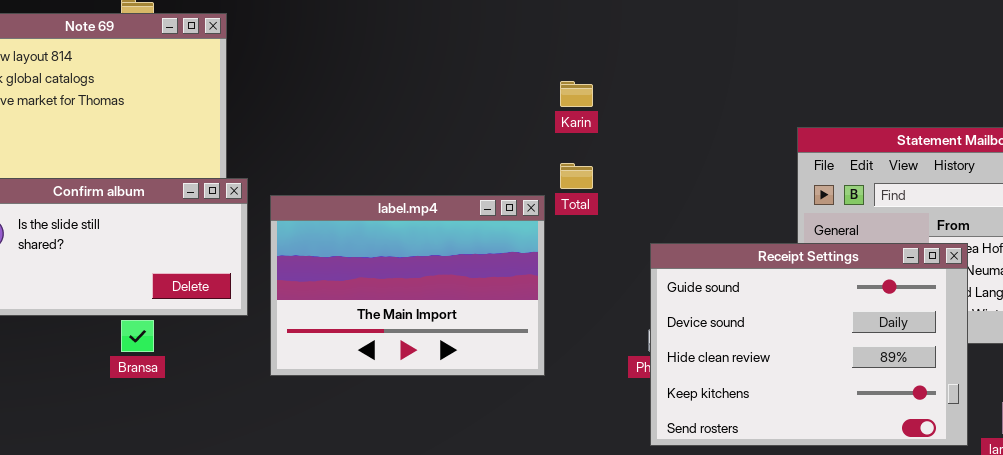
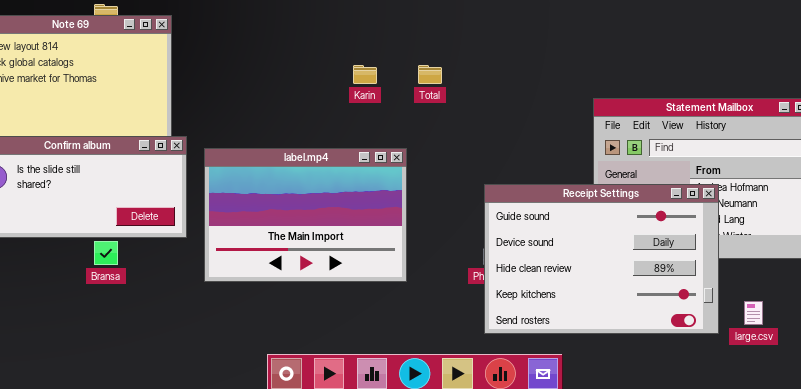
Karin: [560,81,593,107] -> [353,65,377,84], moved
Total: [560,163,593,189] -> [418,65,442,84], moved

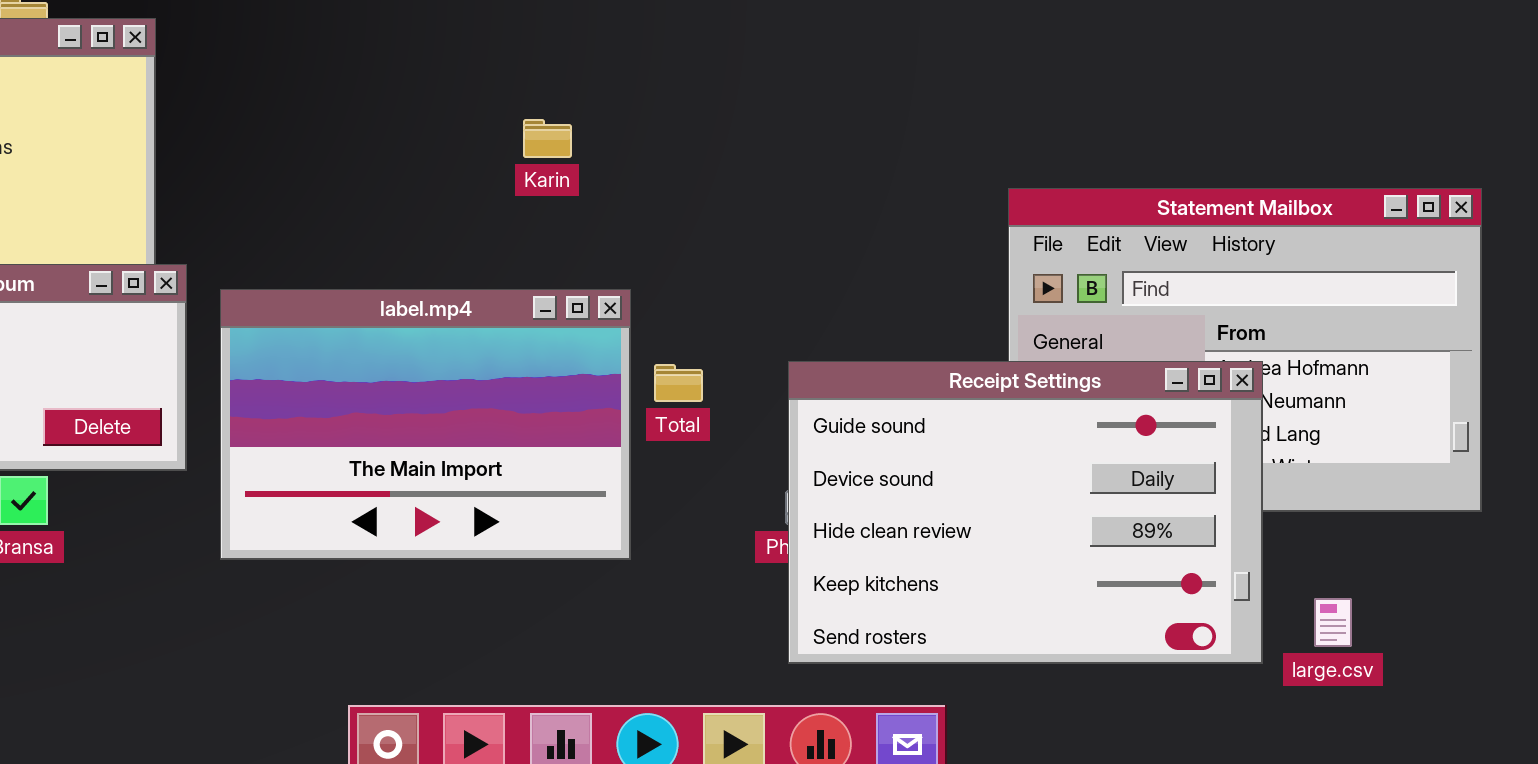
Total: [418,65,442,84] -> [654,364,703,402], moved

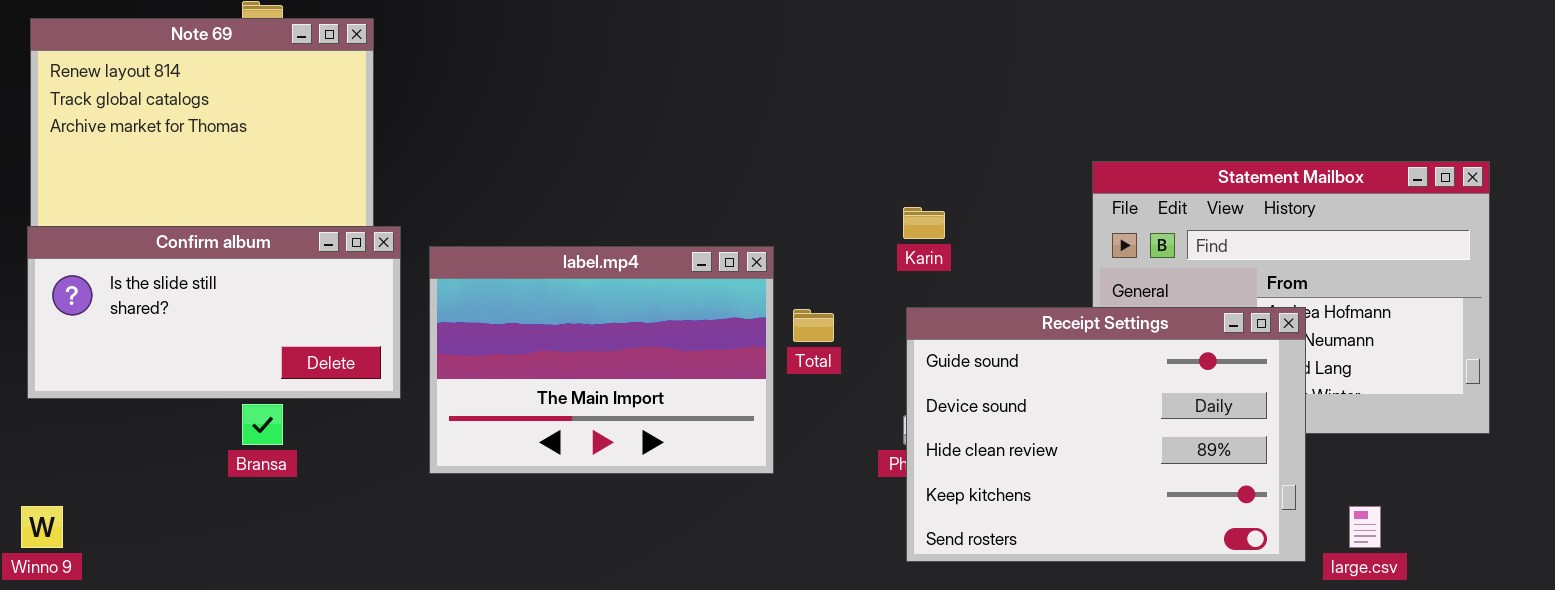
Karin: [523,119,572,158] -> [903,207,945,239], moved

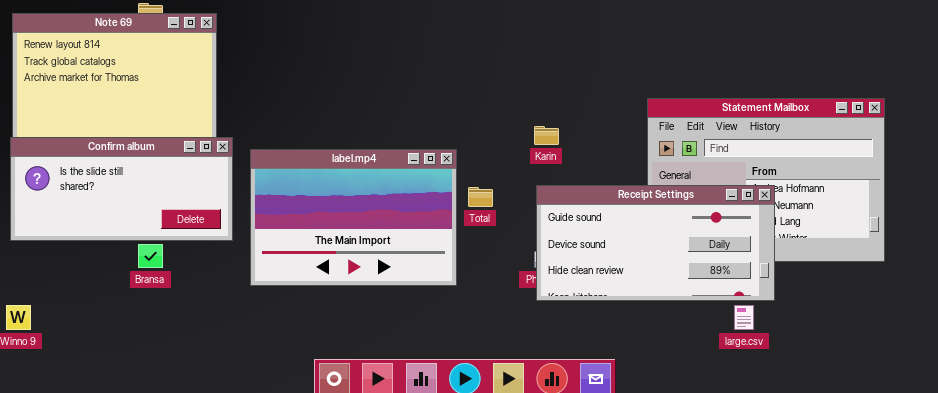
Receipt Settings: [906,307,1306,562] -> [536,185,775,301], resized
large.csv: [1349,506,1381,548] -> [734,305,754,330], moved

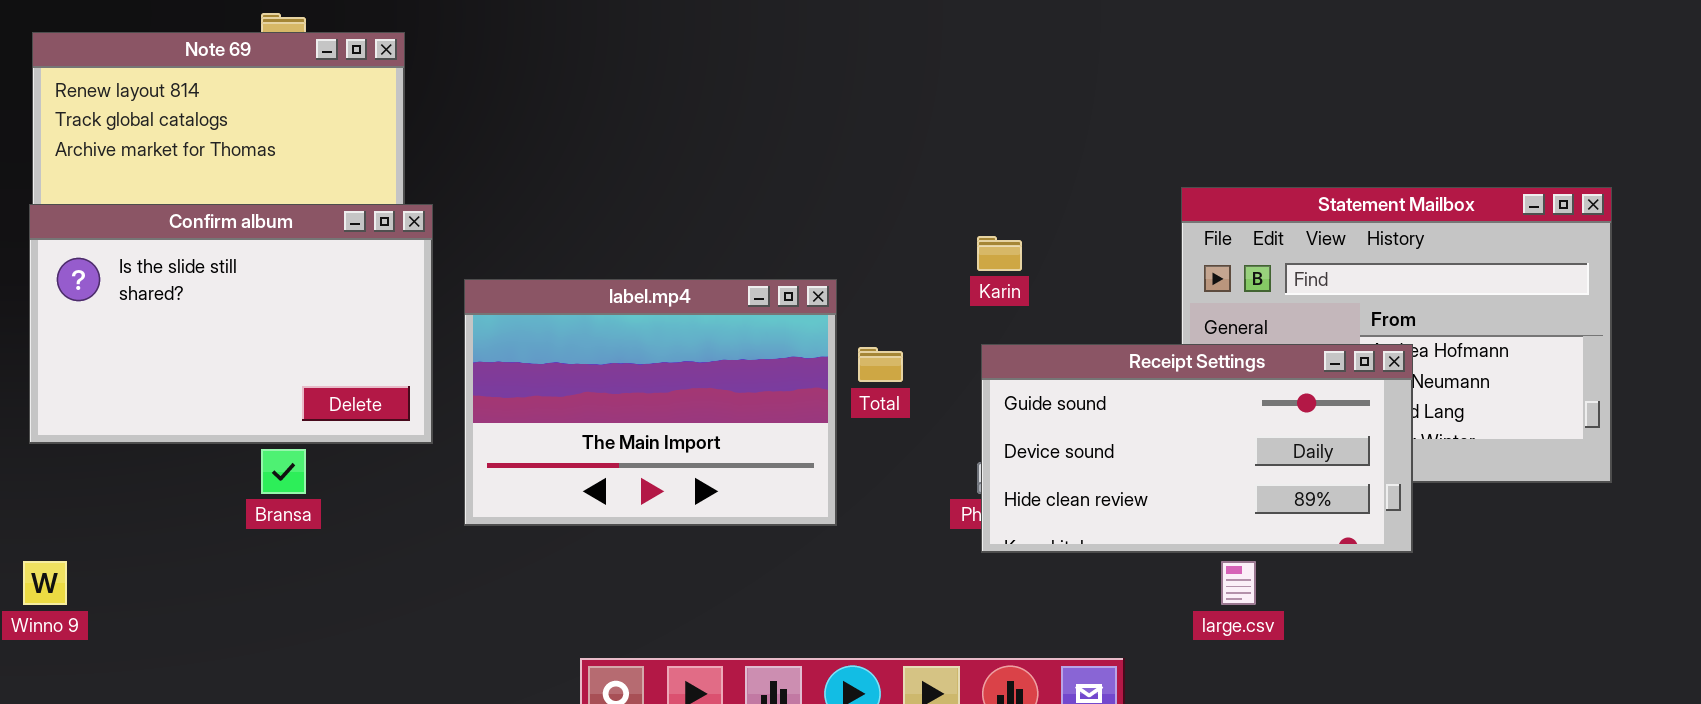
Confirm album: [10,137,233,241] -> [29,204,433,444], resized
large.csv: [734,305,754,330] -> [1221,561,1256,605], moved

